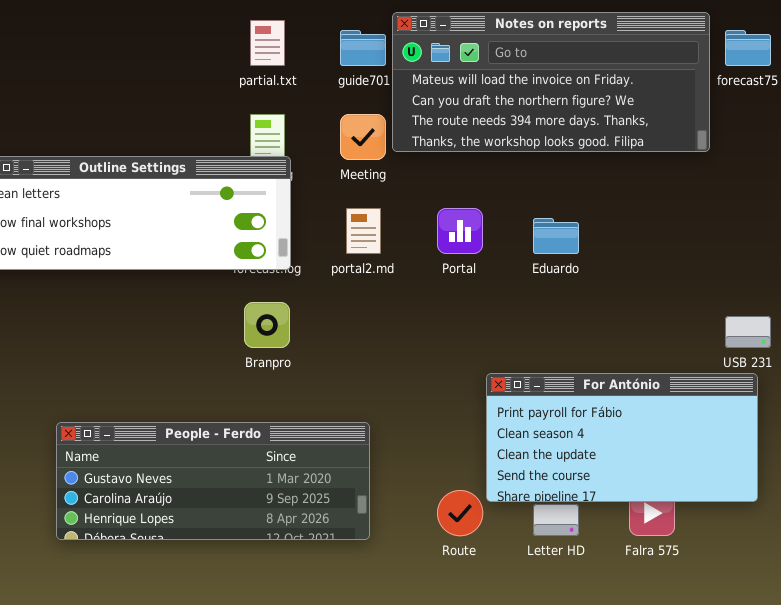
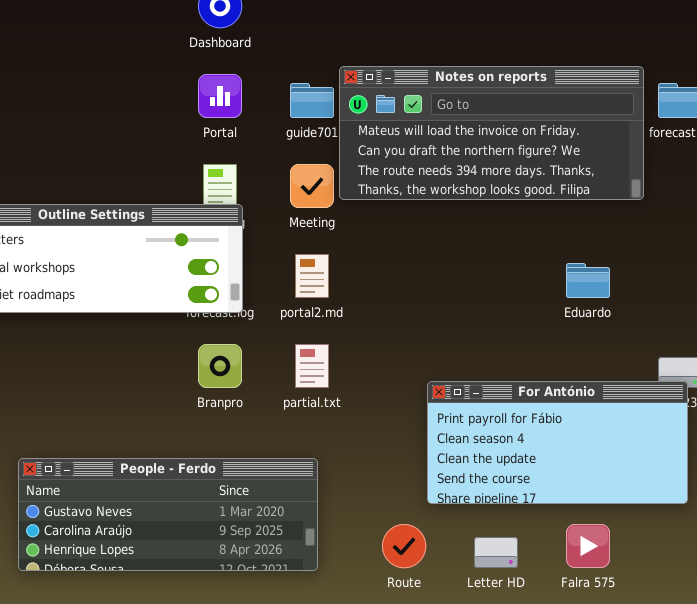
partial.txt: [250,20,285,66] -> [295,344,329,388], moved
Portal: [437,208,483,254] -> [198,74,242,118], moved
Eduardo: [533,218,579,254] -> [566,263,610,298], moved
For António: [486,373,758,502] -> [427,381,688,504], moved

